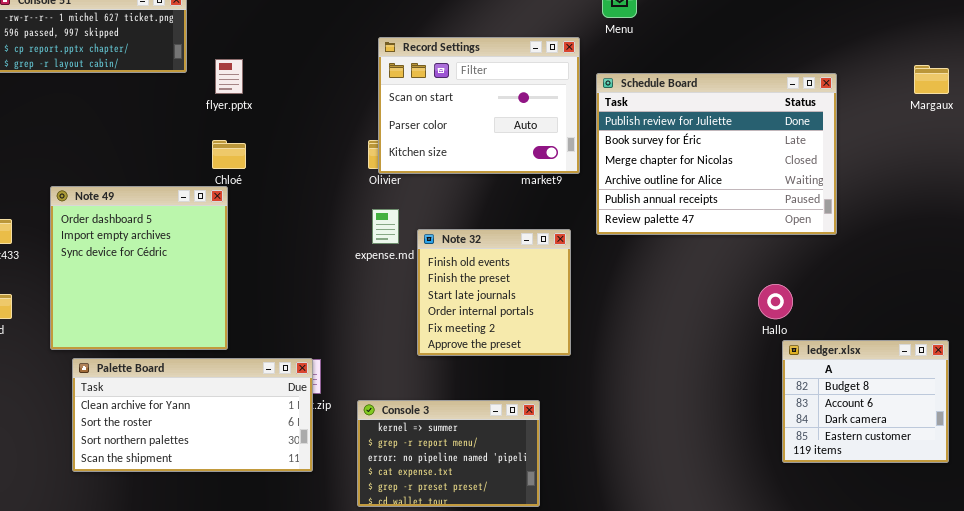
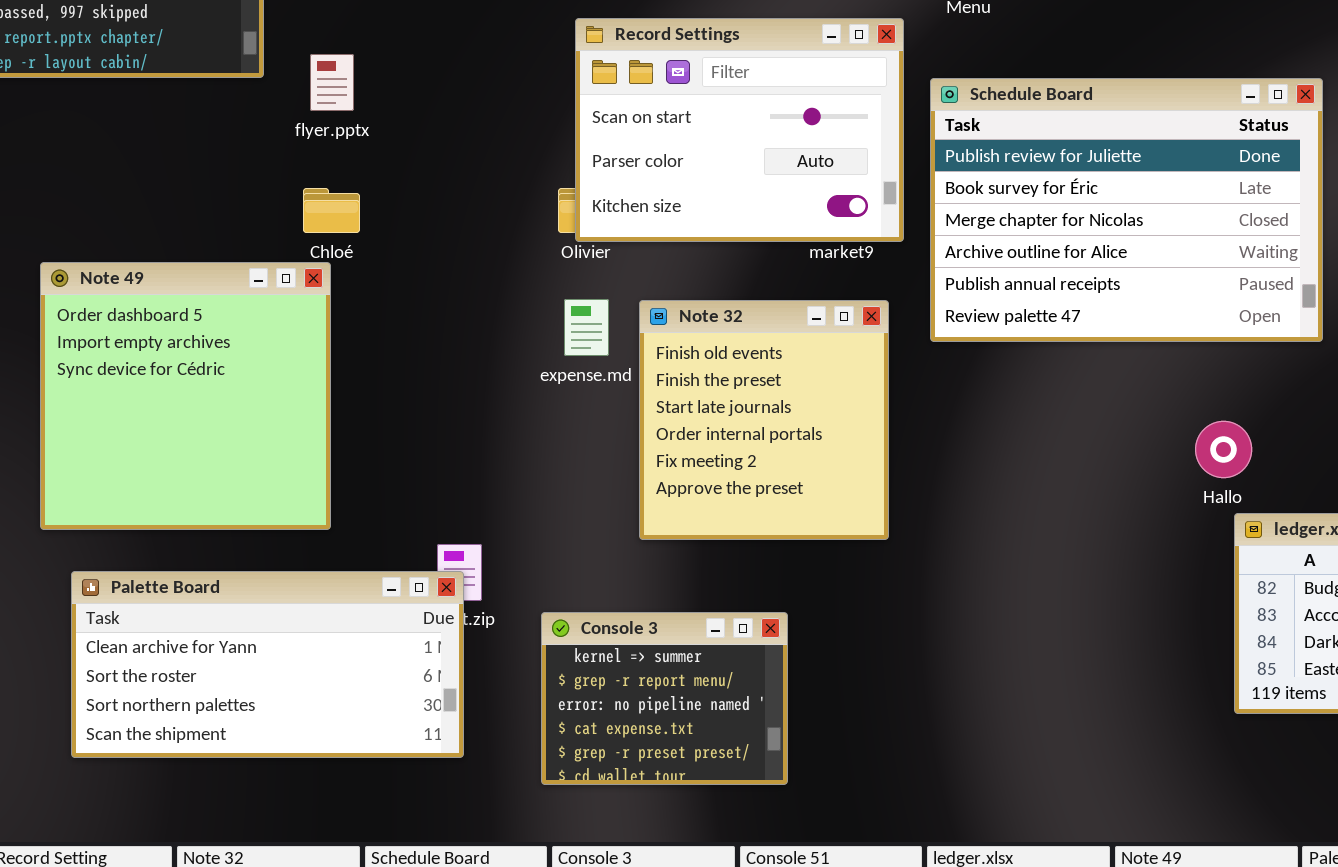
Note 32: [417,229,571,356] -> [639,300,889,540], resized
Palette Board: [72,358,313,472] -> [71,571,464,758], moved
Console 3: [357,400,540,507] -> [541,612,788,785], resized

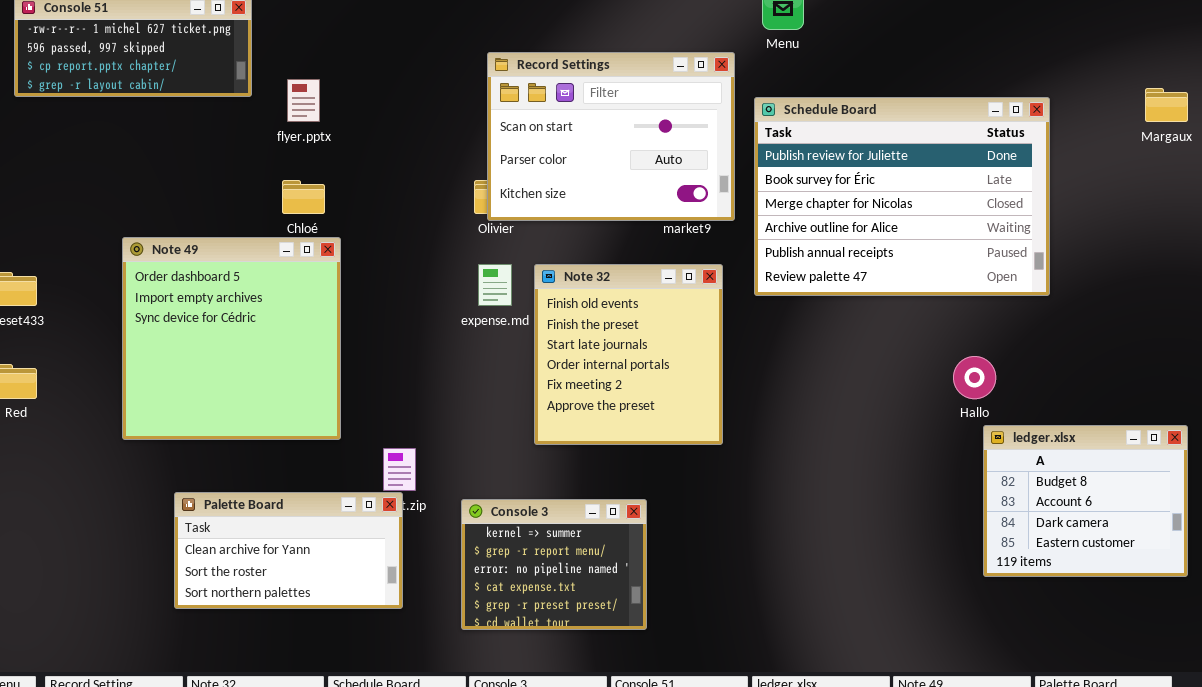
Note 49: [40,262,331,530] -> [122,237,341,440], moved
Palette Board: [71,571,464,758] -> [174,492,403,609], resized

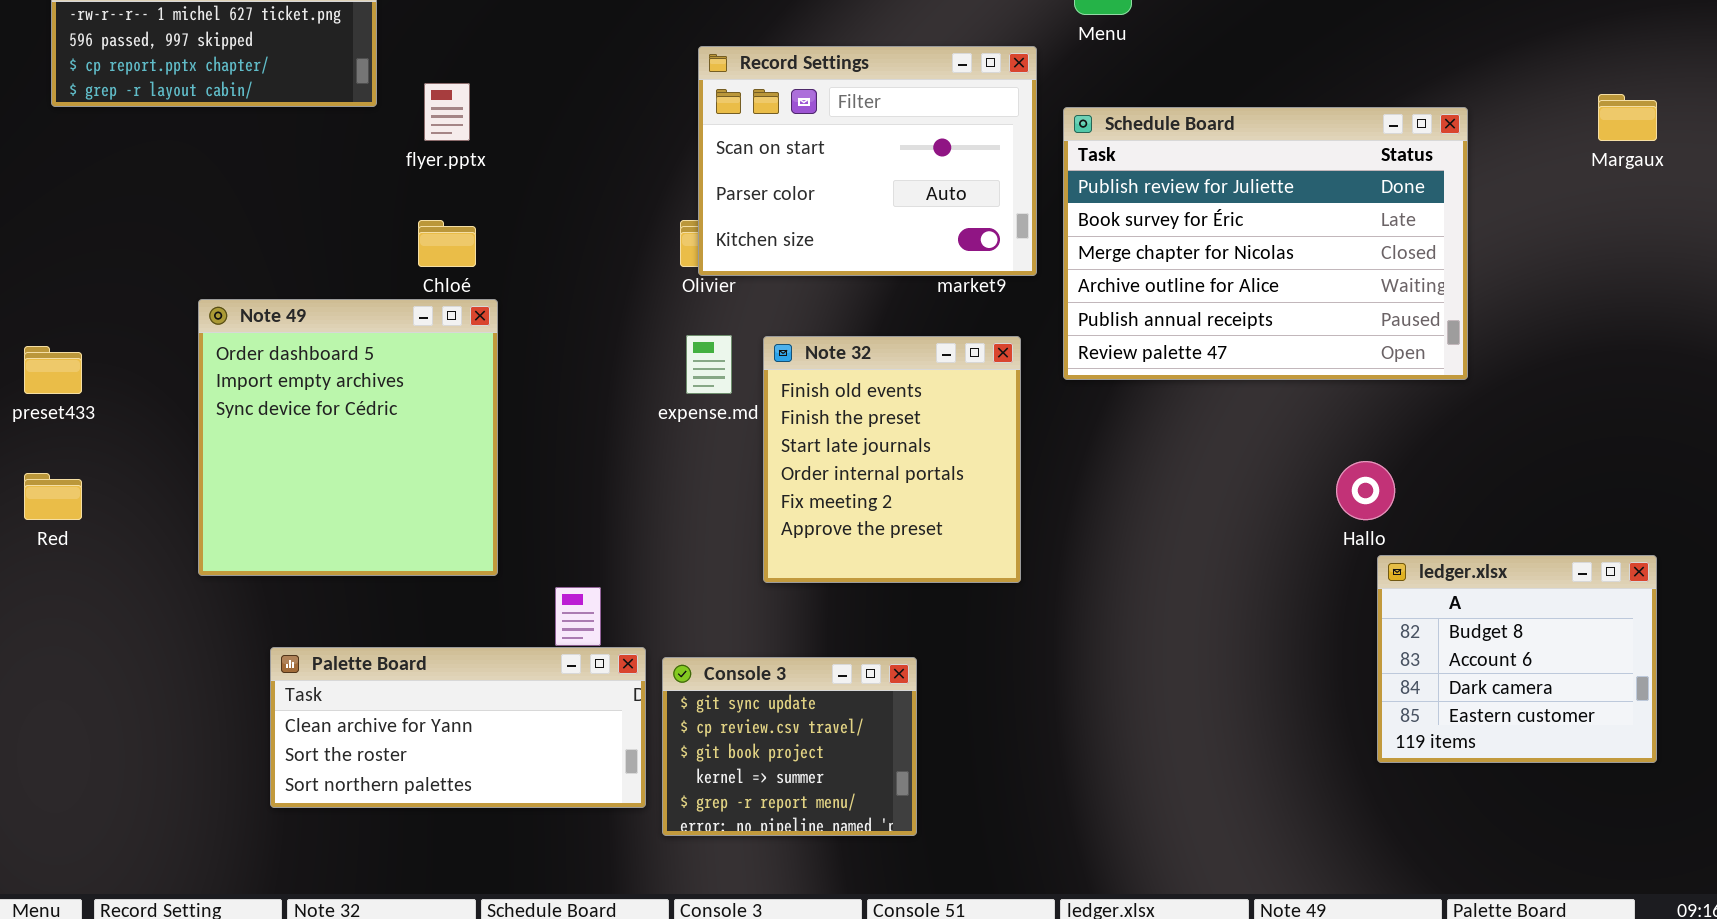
Palette Board: [174,492,403,609] -> [270,647,646,808], resized
Console 3: [461,499,647,630] -> [662,657,917,836], scrolled up 3 rows

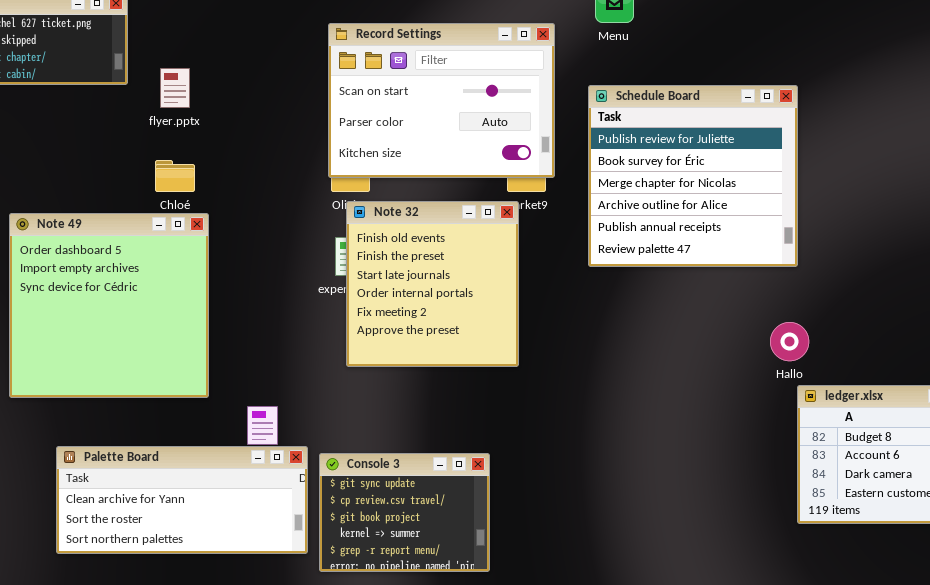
Record Settings: [698,46,1037,276] -> [328,23,555,178], moved
Schedule Board: [1063,107,1468,380] -> [588,85,798,267], resized
Note 32: [763,336,1021,583] -> [346,201,519,367], moved

